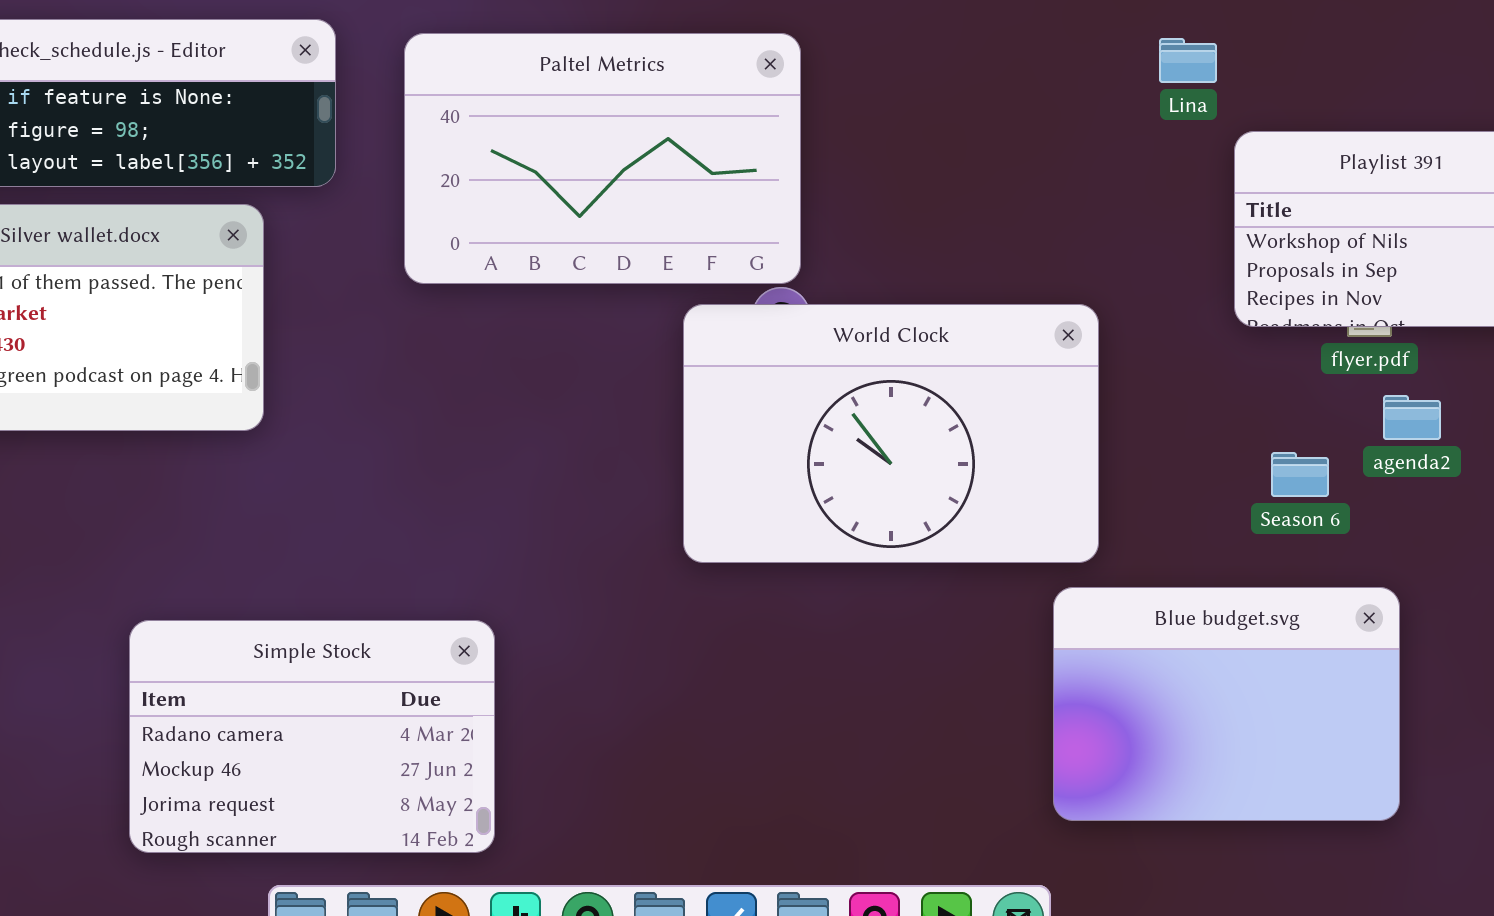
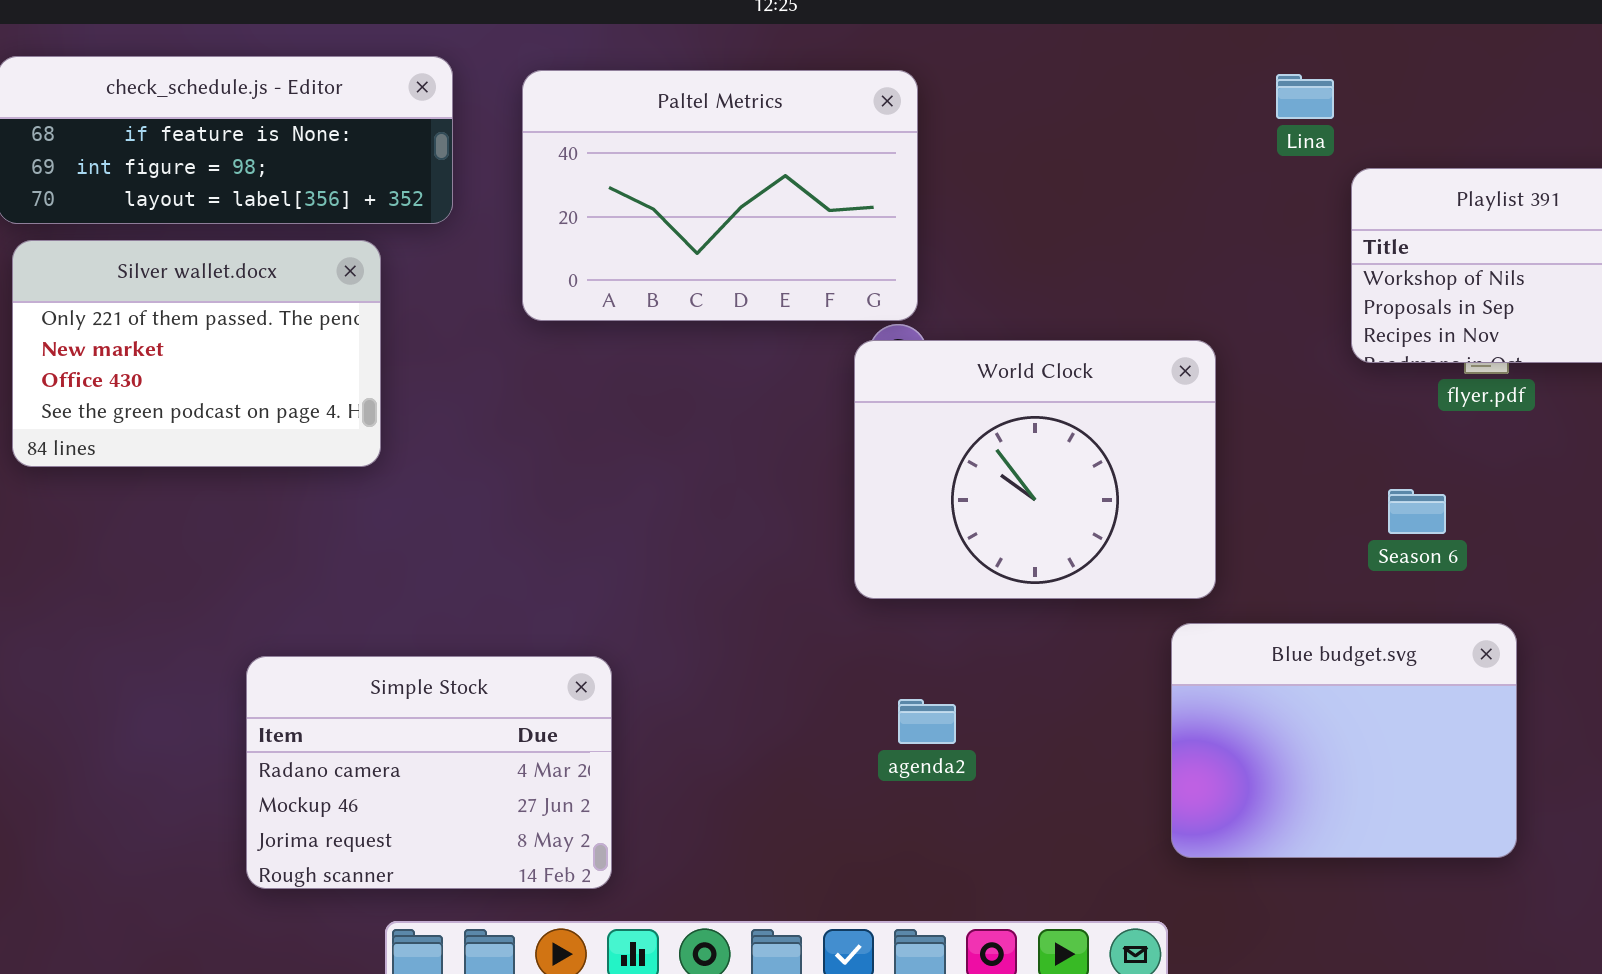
World Clock: [683,304,1099,563] -> [854,340,1216,599], resized
agenda2: [1383,395,1441,440] -> [898,699,956,744], moved

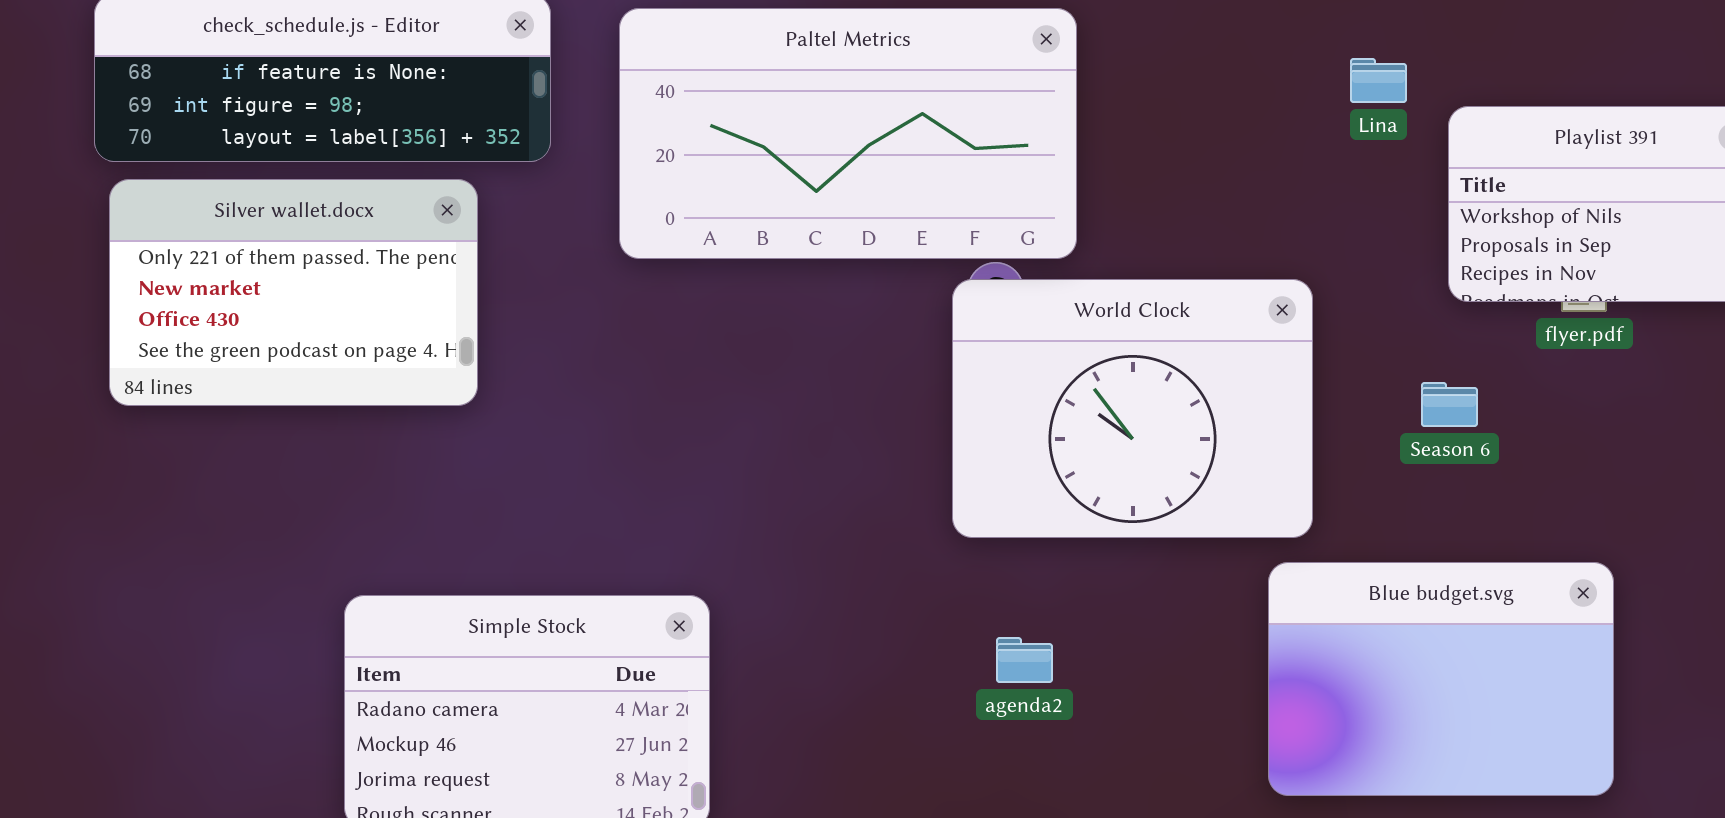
Paltel Metrics: [522,70,918,321] -> [619,8,1077,259], resized
Lina: [1276,74,1334,119] -> [1350,58,1407,103], moved
Season 6: [1388,489,1446,534] -> [1421,382,1478,427], moved

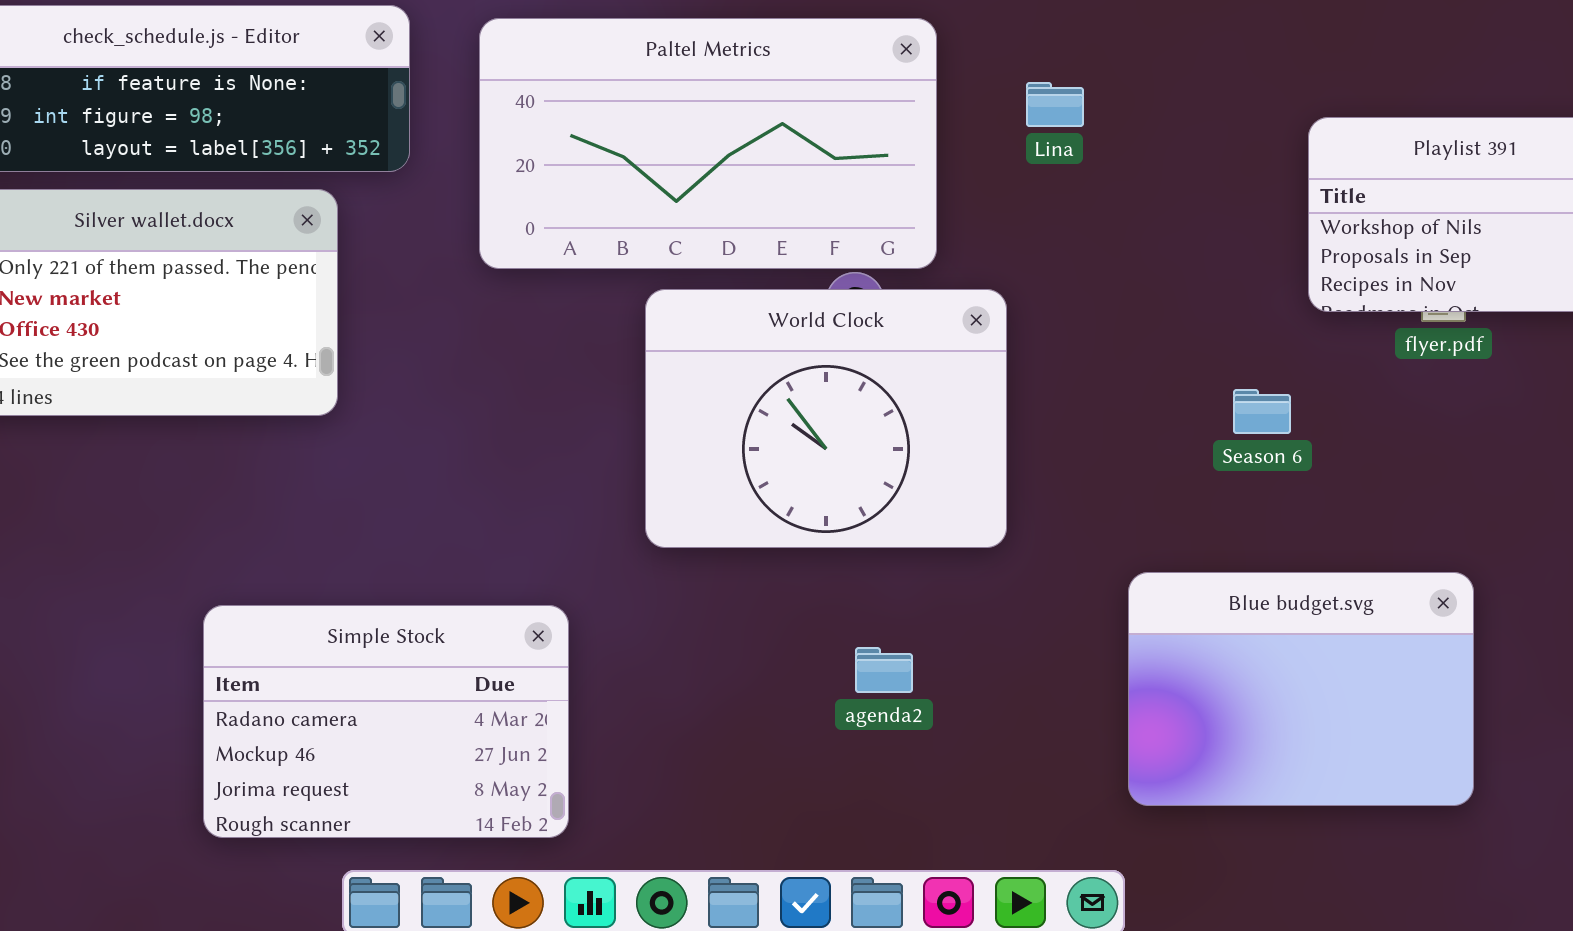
Lina: [1350,58,1407,103] -> [1026,82,1084,127], moved
World Clock: [952,279,1313,538] -> [645,289,1007,548], moved
Season 6: [1421,382,1478,427] -> [1233,389,1291,434], moved

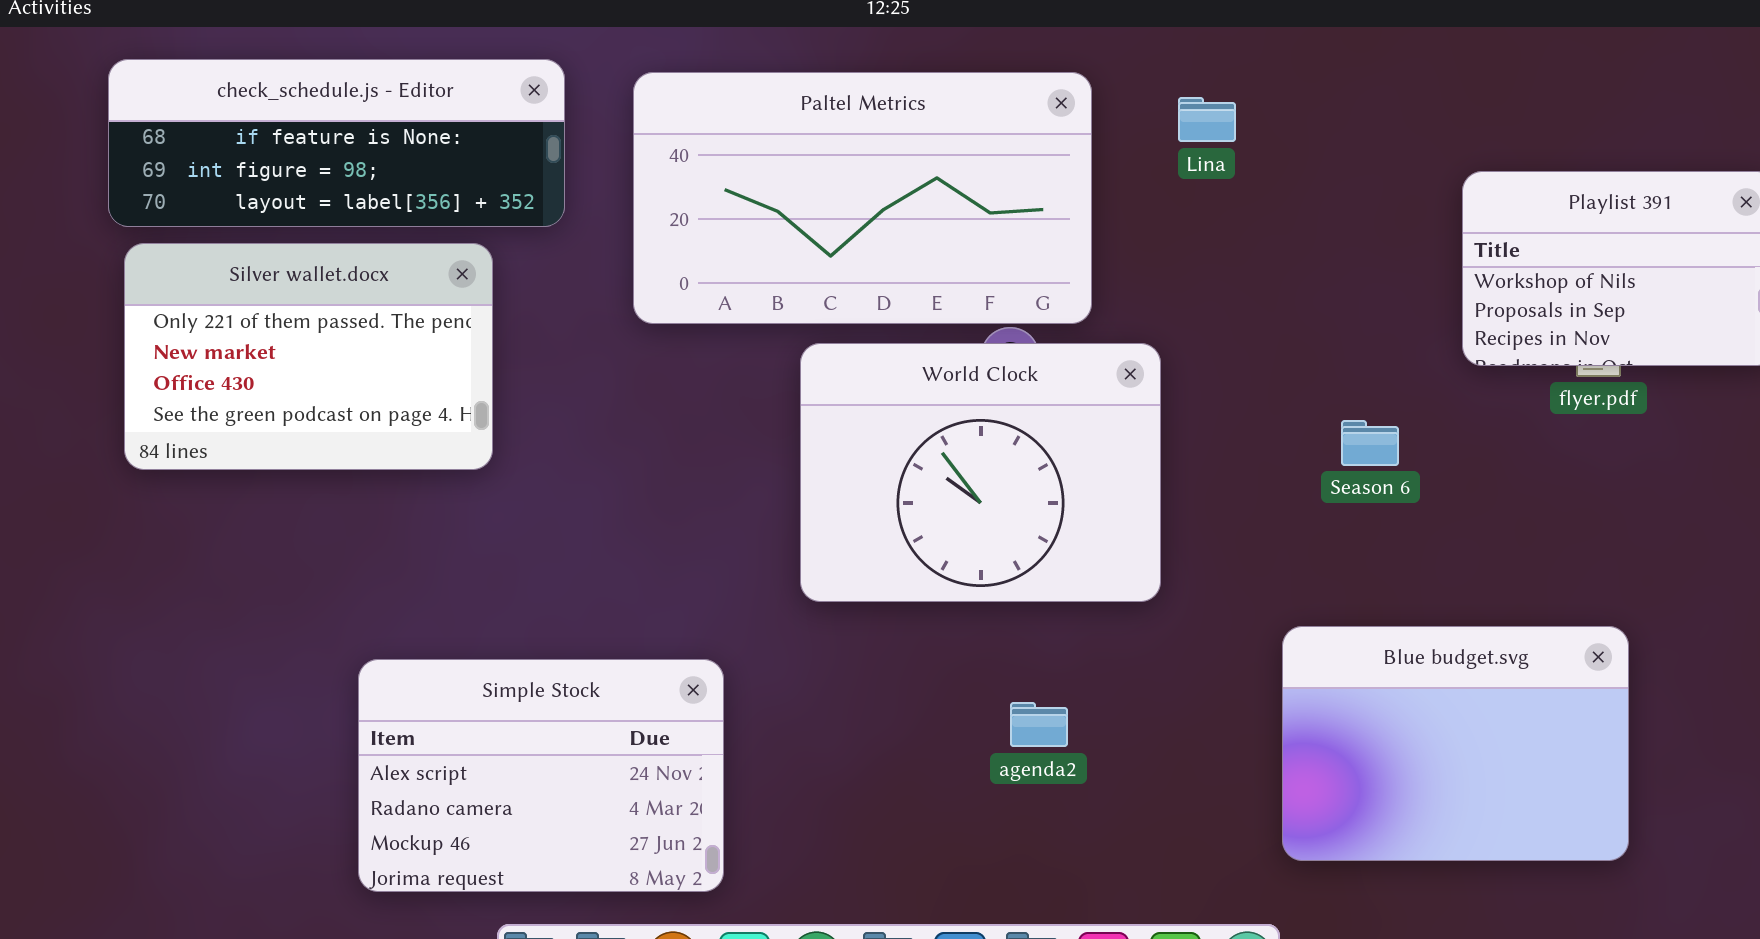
Lina: [1026,82,1084,127] -> [1178,97,1236,142], moved
Season 6: [1233,389,1291,434] -> [1341,420,1399,466], moved
Simple Stock: [203,605,569,838] -> [358,659,724,892], scrolled up 1 row

